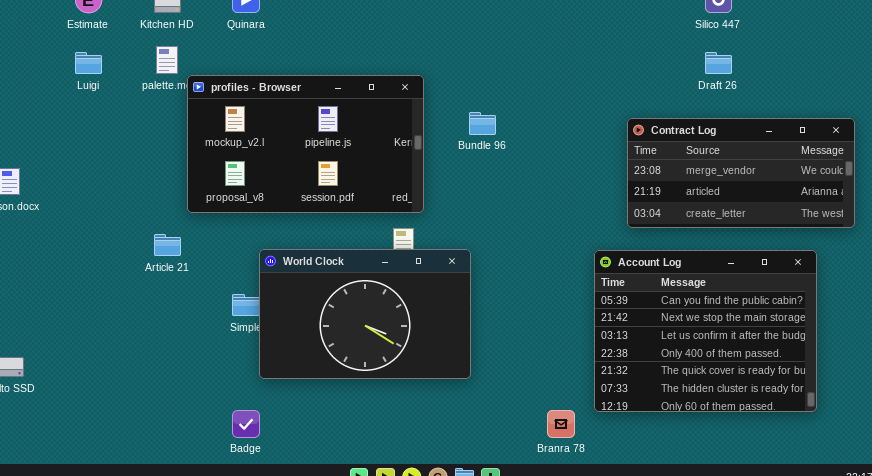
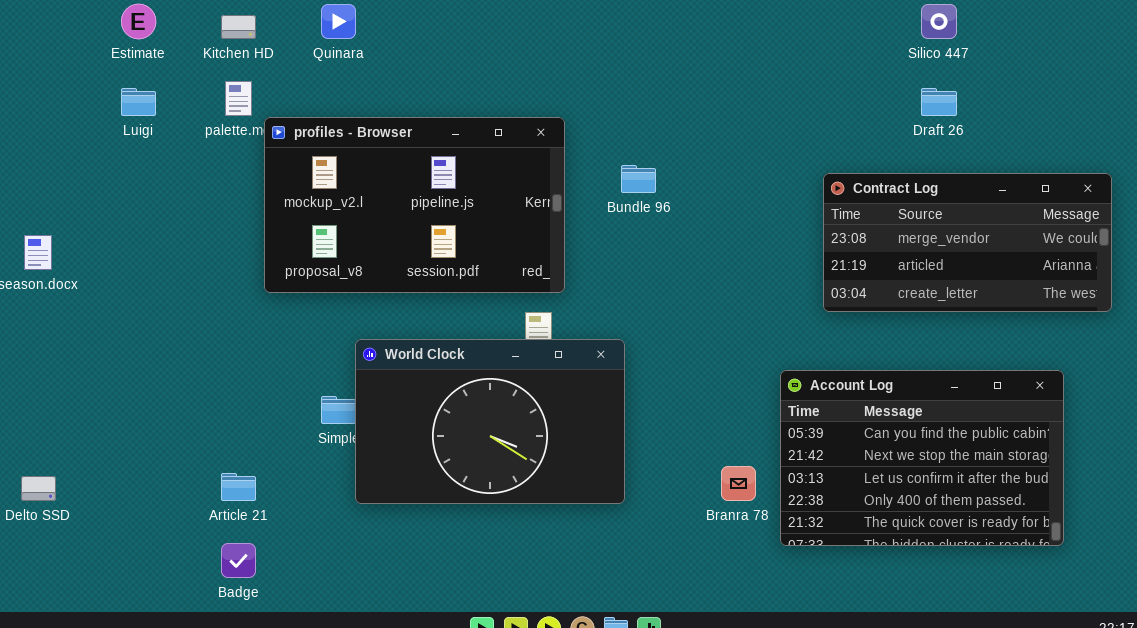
Article 21: [154,234,181,256] -> [221,473,256,501], moved
Account Log: [594,250,817,412] -> [780,370,1064,546], resized
Badge: [232,410,260,438] -> [221,543,256,578], moved
Branra 78: [547,410,575,438] -> [721,466,756,501], moved

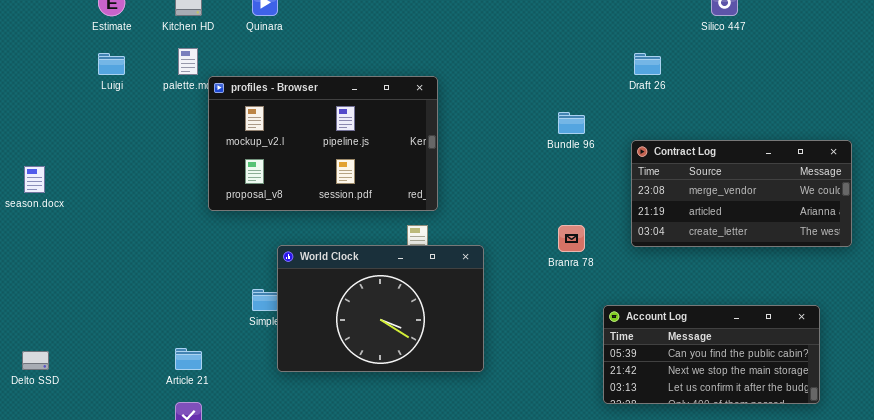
Draft 26: [921,88,957,116] -> [634,53,661,75], moved
Bundle 96: [621,165,656,193] -> [558,112,585,134], moved
Contract Log: [823,173,1112,312] -> [631,140,852,247], moved
Account Log: [780,370,1064,546] -> [603,305,820,404], resized
Branra 78: [721,466,756,501] -> [558,225,585,252], moved

